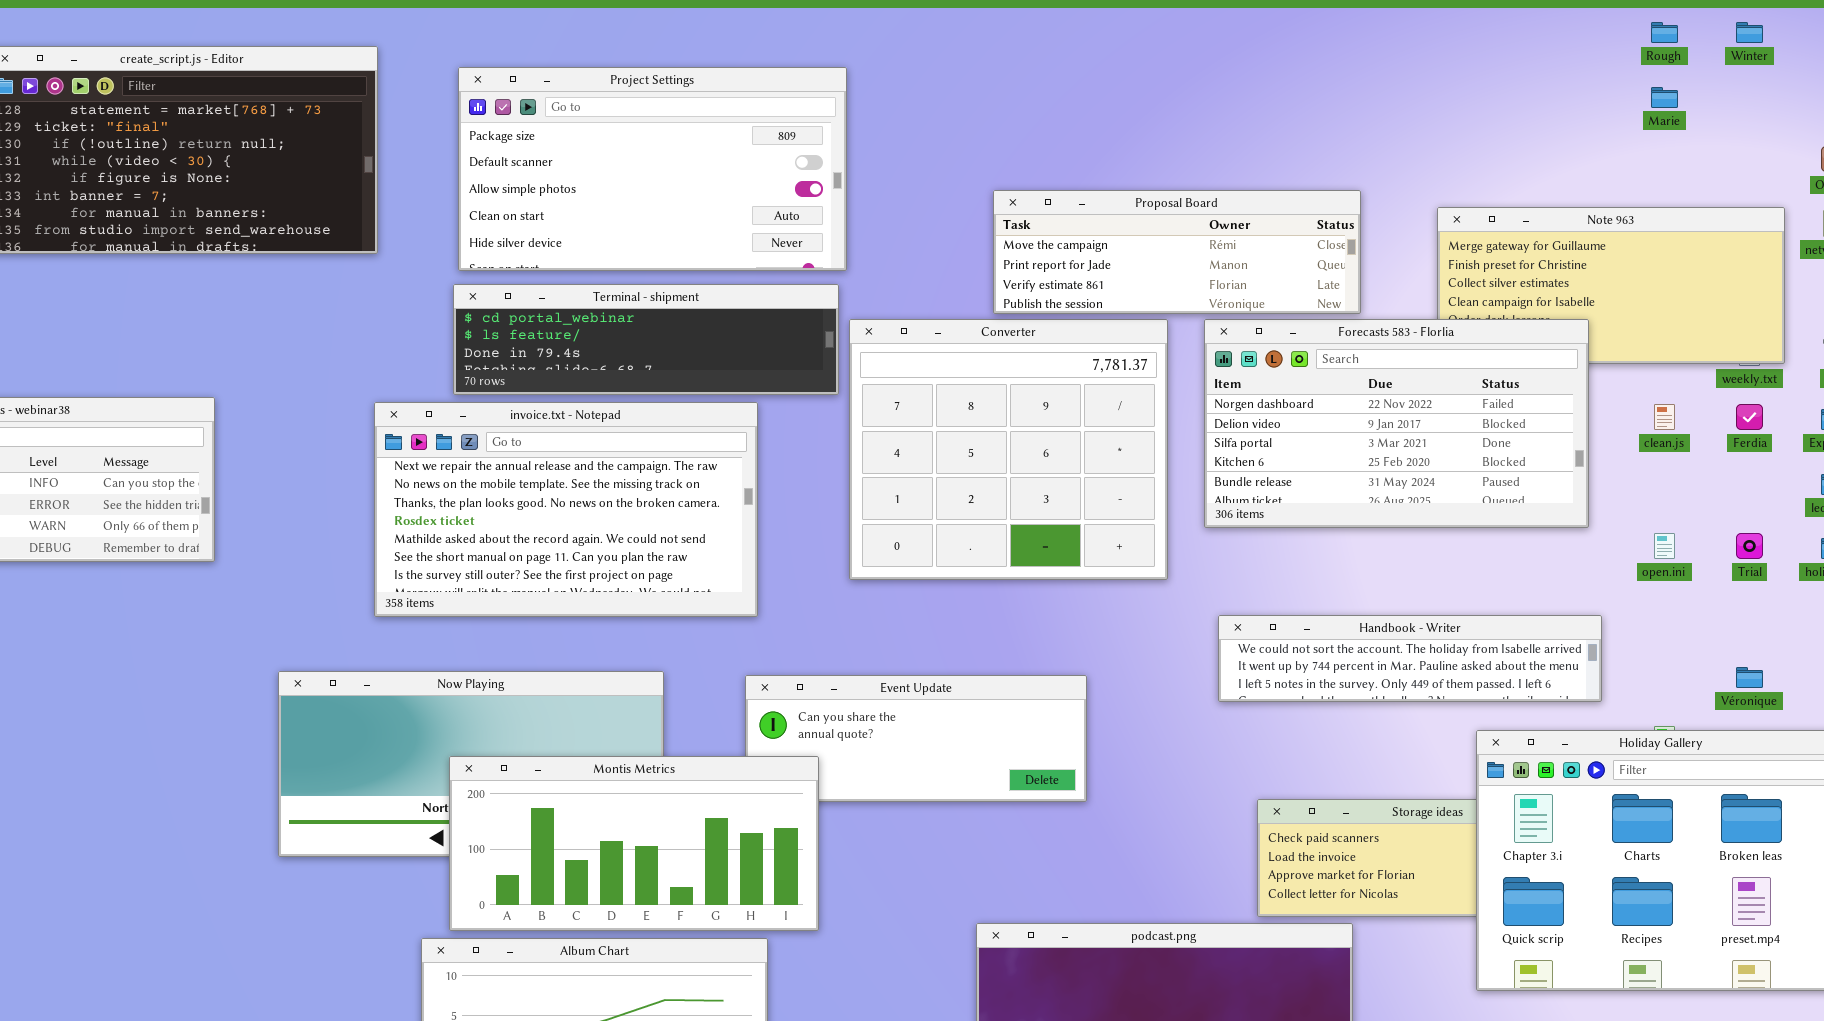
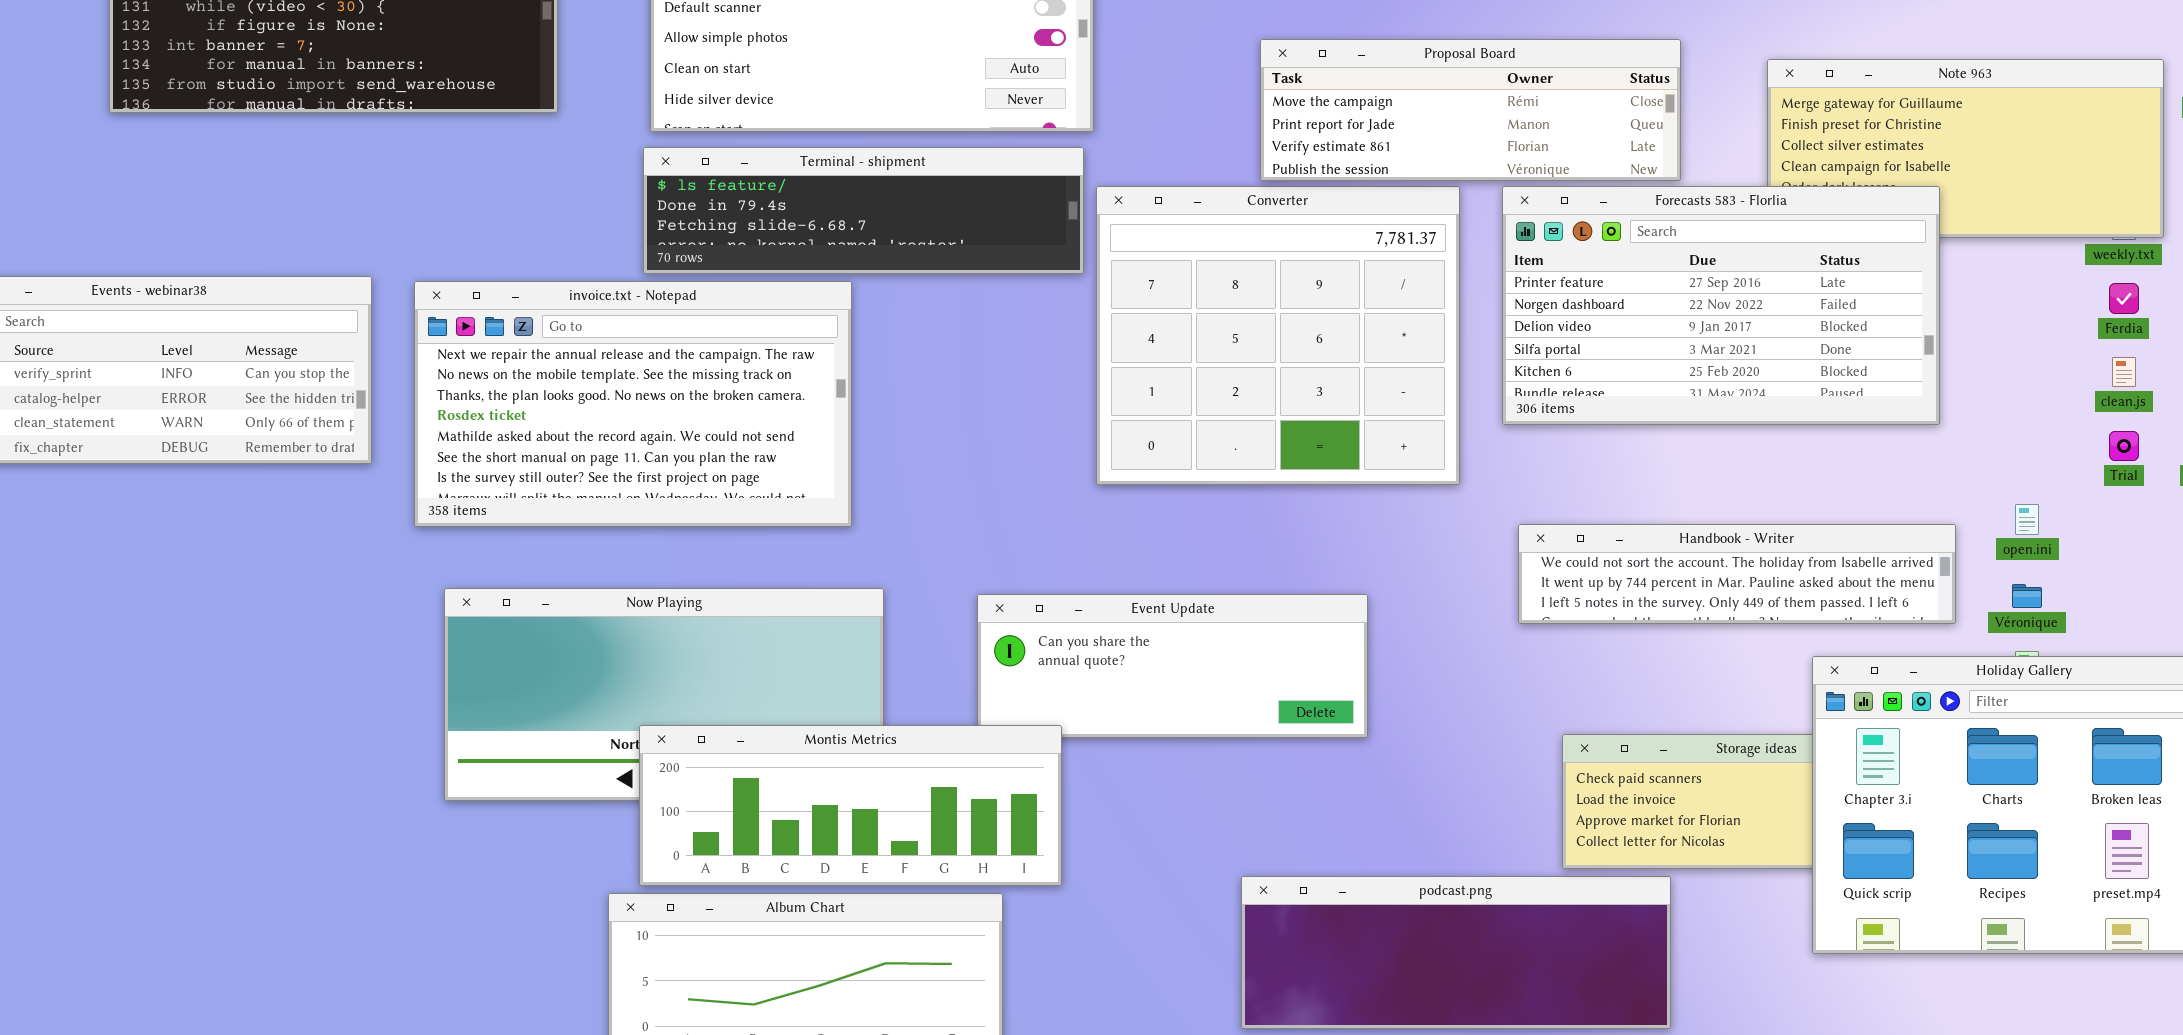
Terminal - shipment: [453,284,839,395] -> [643,147,1084,274], scrolled down 1 row
Forecasts 583 - Florlia: [1204,319,1589,528] -> [1502,186,1940,425], scrolled up 1 row
invoice.txt - Notepad: [374,402,758,617] -> [414,281,852,527], moved
clean.js: [1654,404,1675,430] -> [2112,357,2136,387], moved
open.ini: [1654,533,1675,559] -> [2015,504,2039,535], moved
Véronique: [1736,667,1763,688] -> [2012,584,2042,608], moved
Montis Metrics: [449,756,819,931] -> [639,725,1062,886], resized

